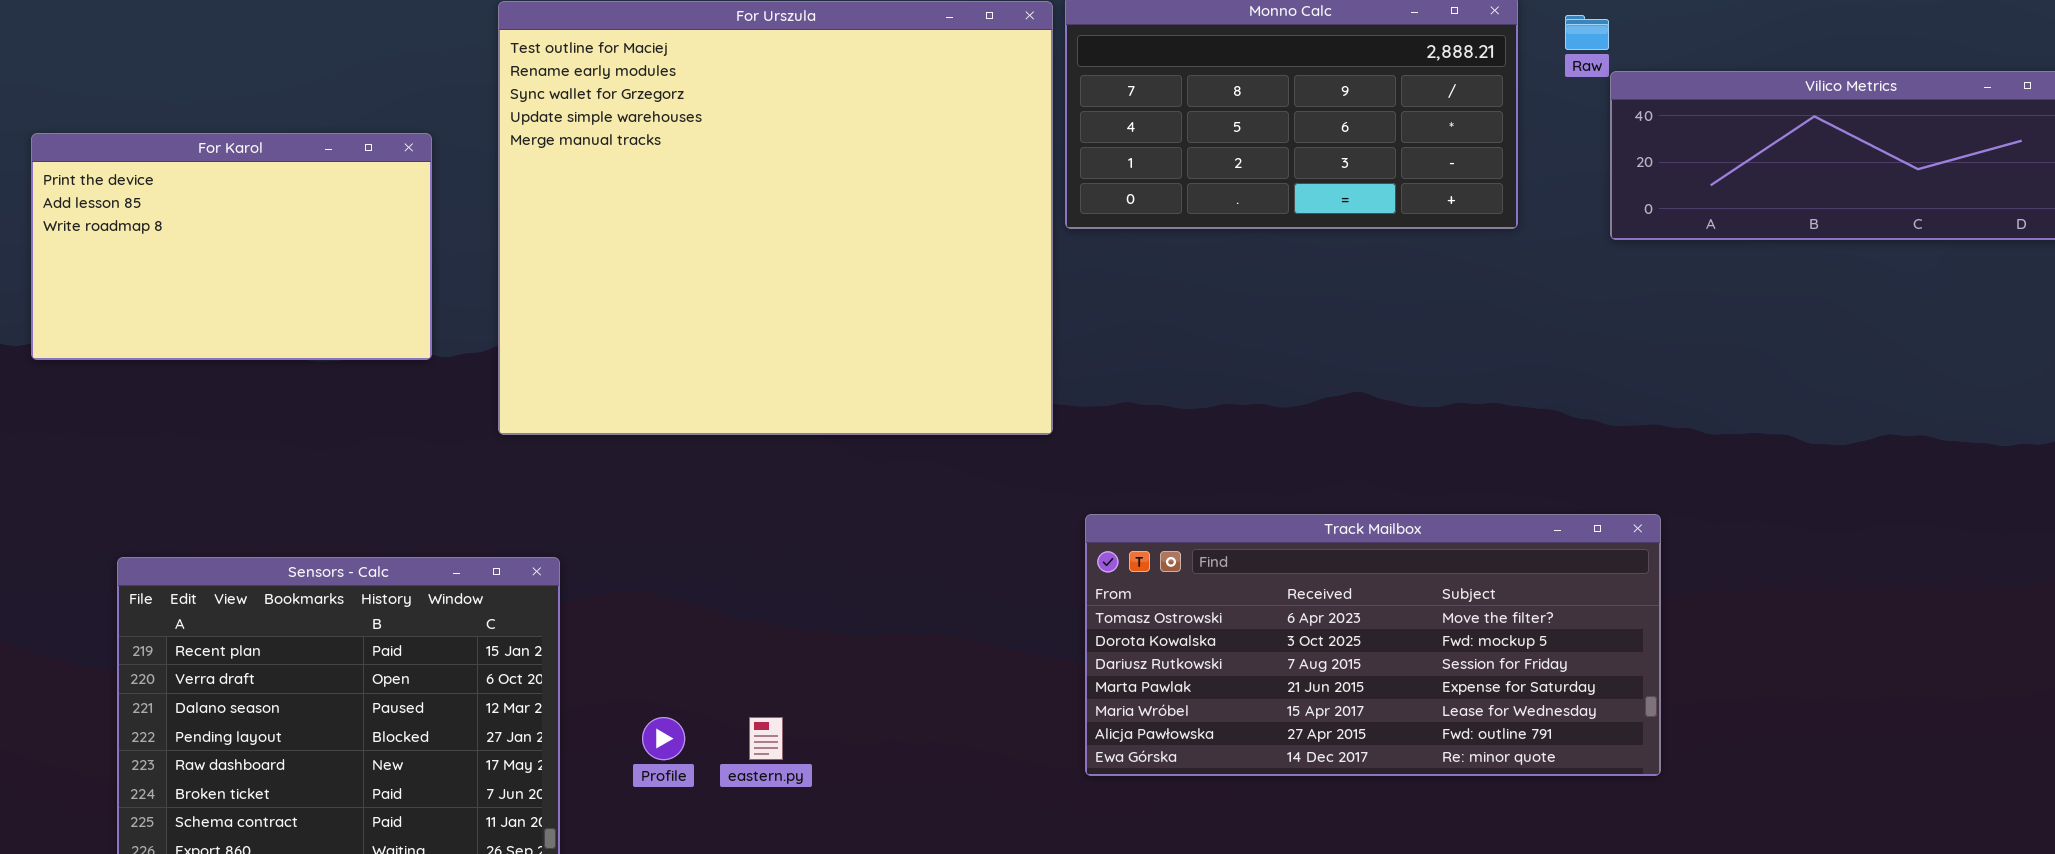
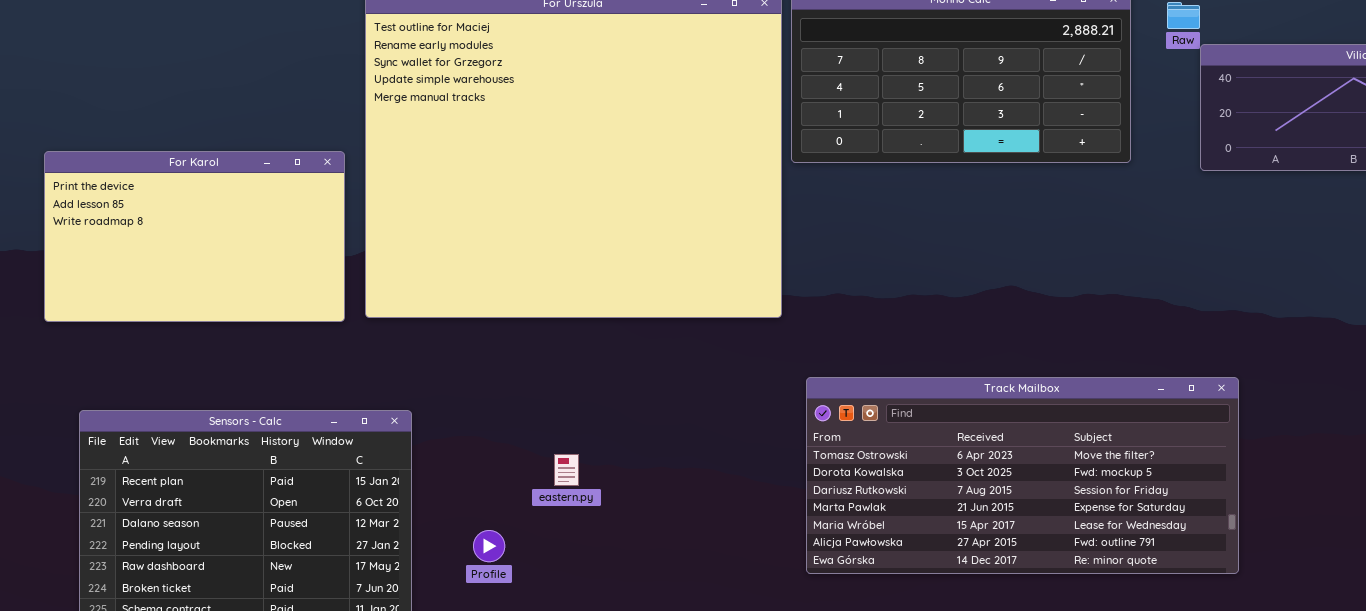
For Karol: [31,133,432,360] -> [44,151,345,322], moved
eastern.py: [749,717,783,760] -> [554,454,579,486], moved

